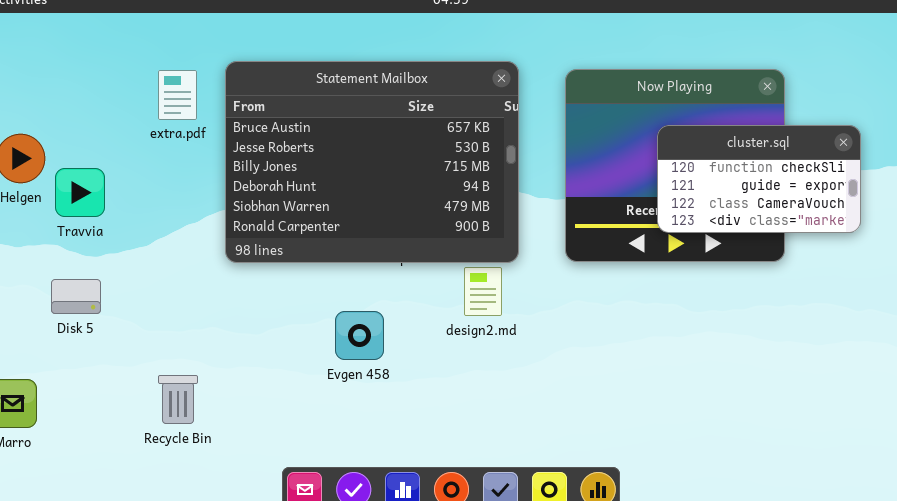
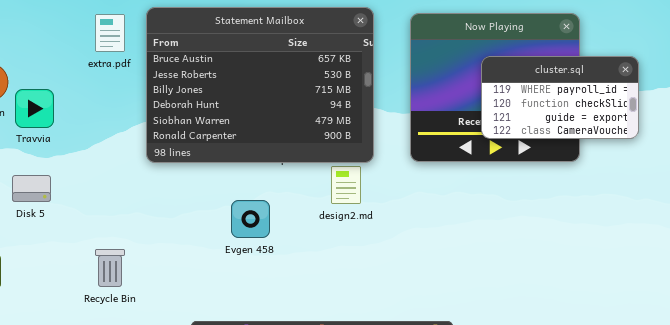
cluster.sql: [657,125,861,233] -> [481,56,639,139], scrolled up 1 row

